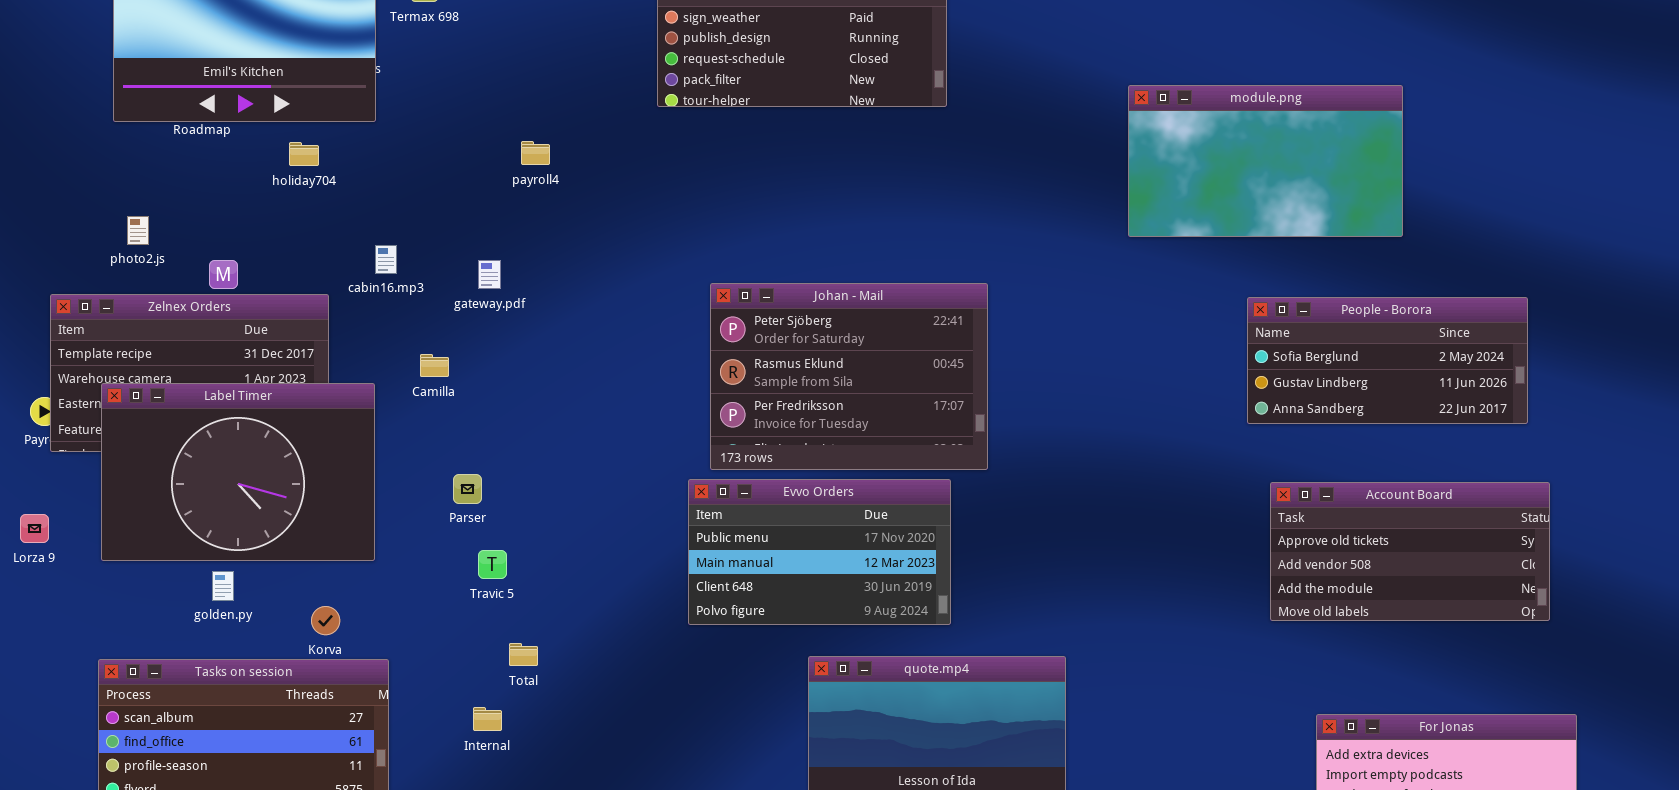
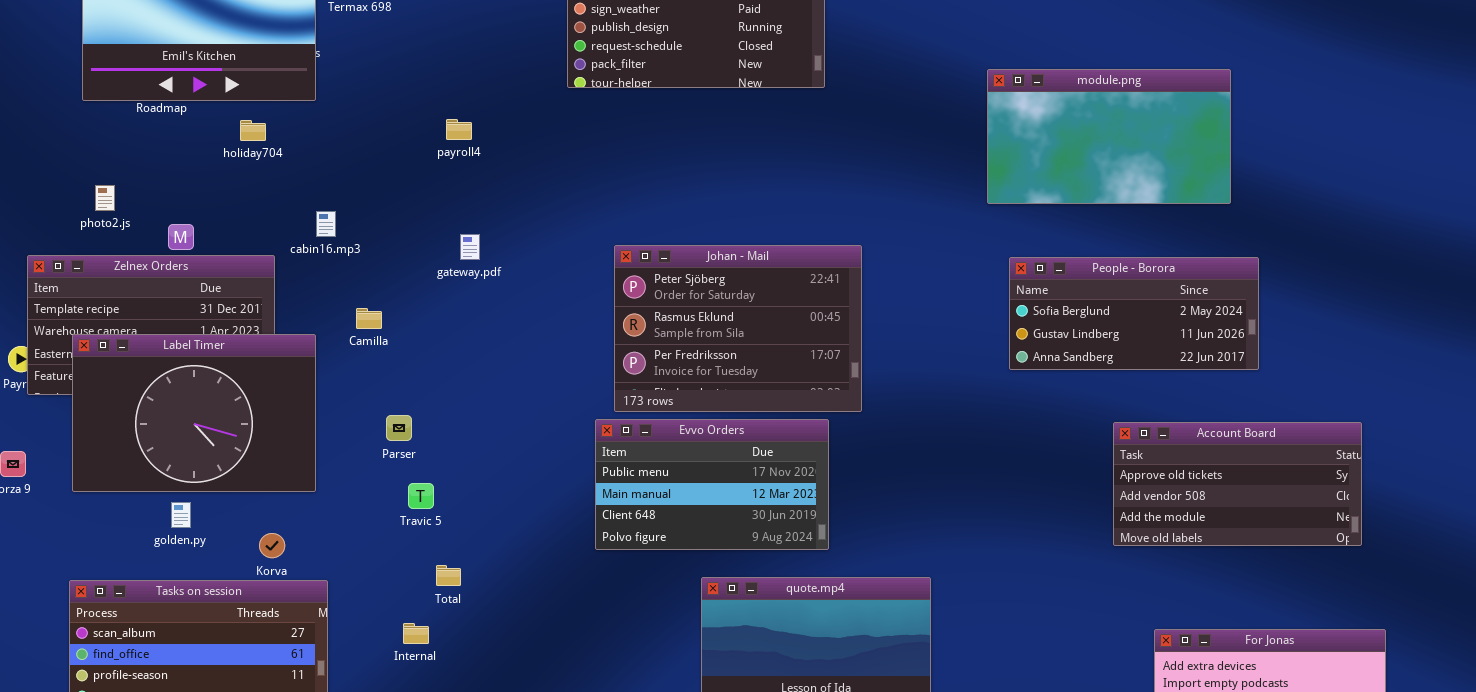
gateway.pdf: [478,260,501,289] -> [460,234,480,260], moved
People - Borora: [1247,297,1528,424] -> [1009,257,1259,370], moved

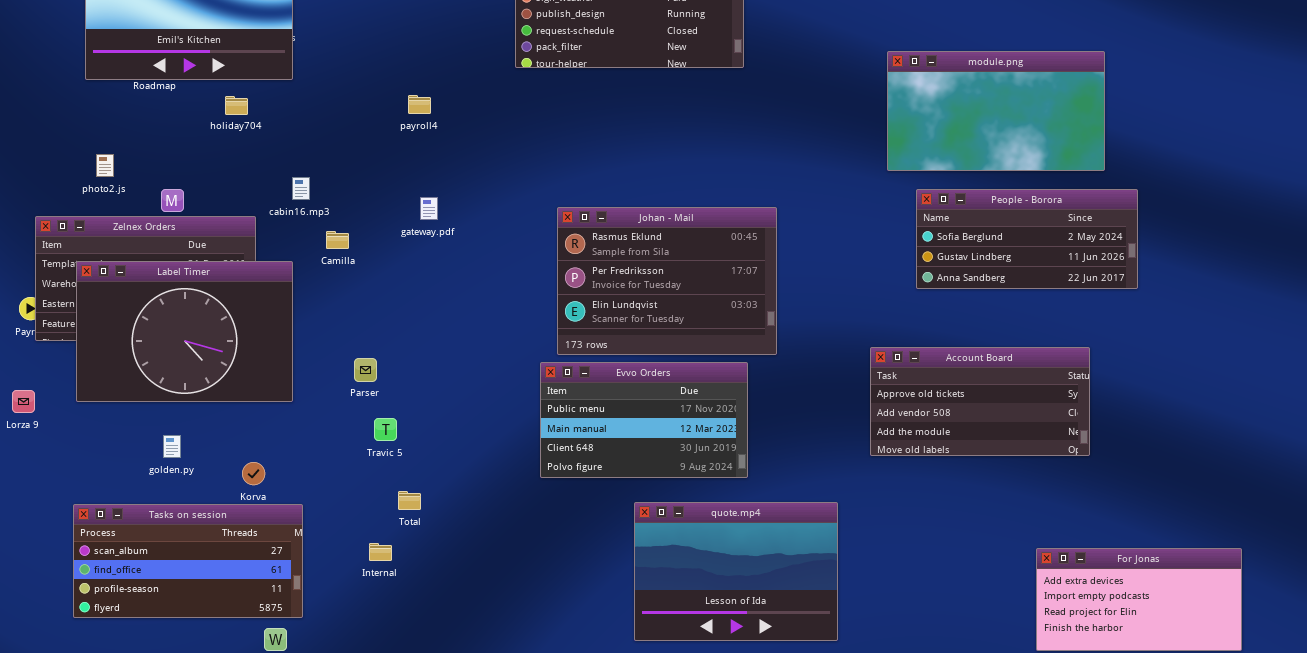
Johan - Mail: [614,245,862,412] -> [557,207,777,355], scrolled down 1 row
People - Borora: [1009,257,1259,370] -> [916,189,1138,289], moved
Camilla: [356,308,382,329] -> [326,231,349,249], moved
Label Timer: [72,334,316,492] -> [76,261,293,402], moved
Account Board: [1113,422,1362,546] -> [870,347,1090,456], moved

